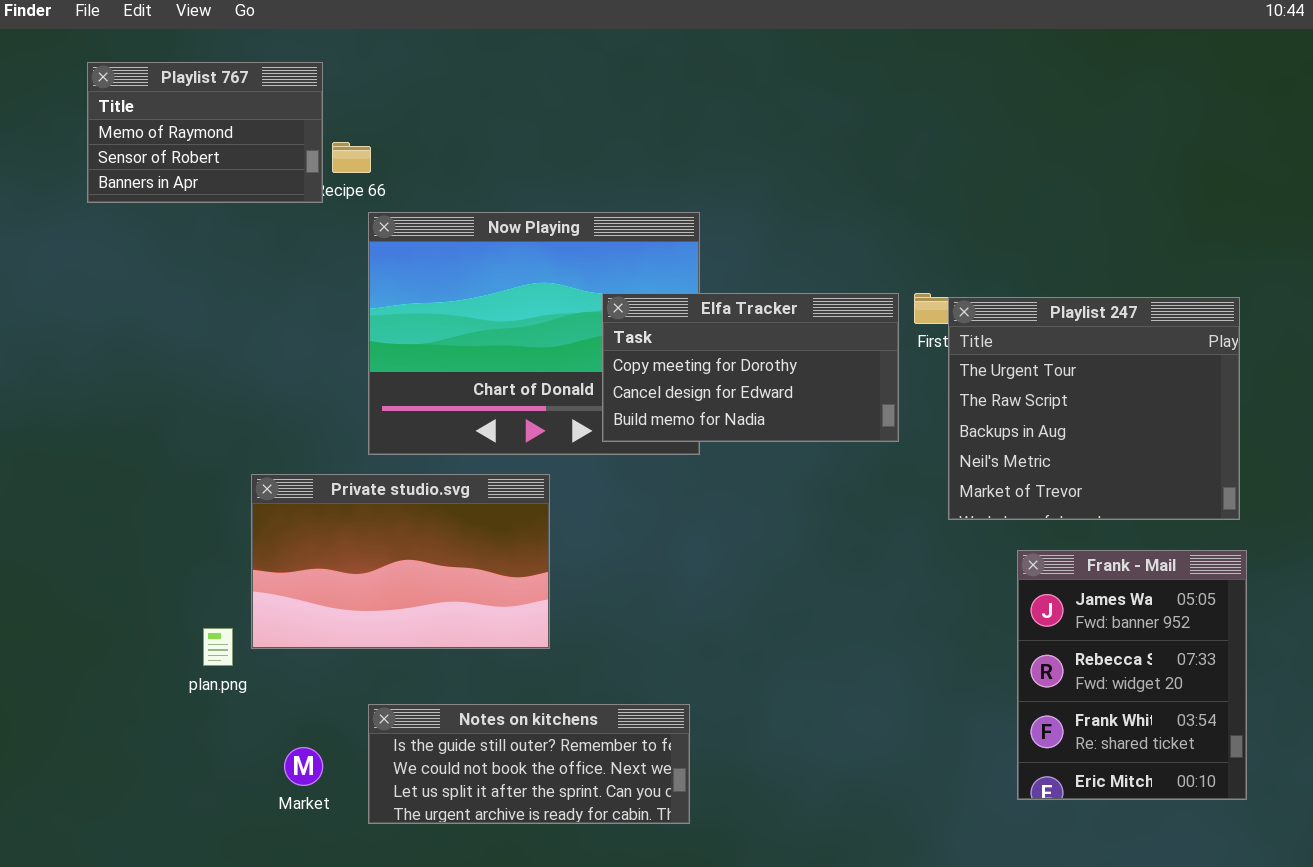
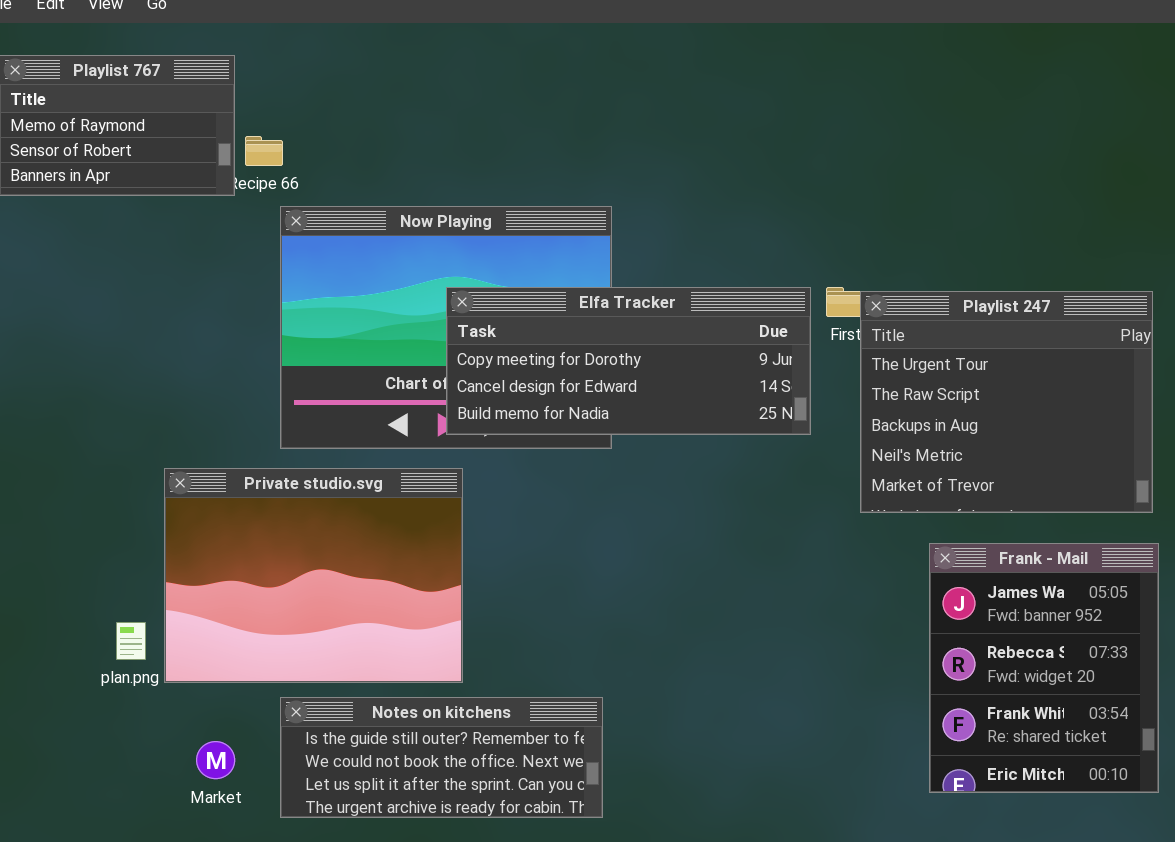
Elfa Tracker: [602,293,899,442] -> [446,287,811,435], resized
Private studio.svg: [251,474,550,649] -> [164,468,463,683], resized

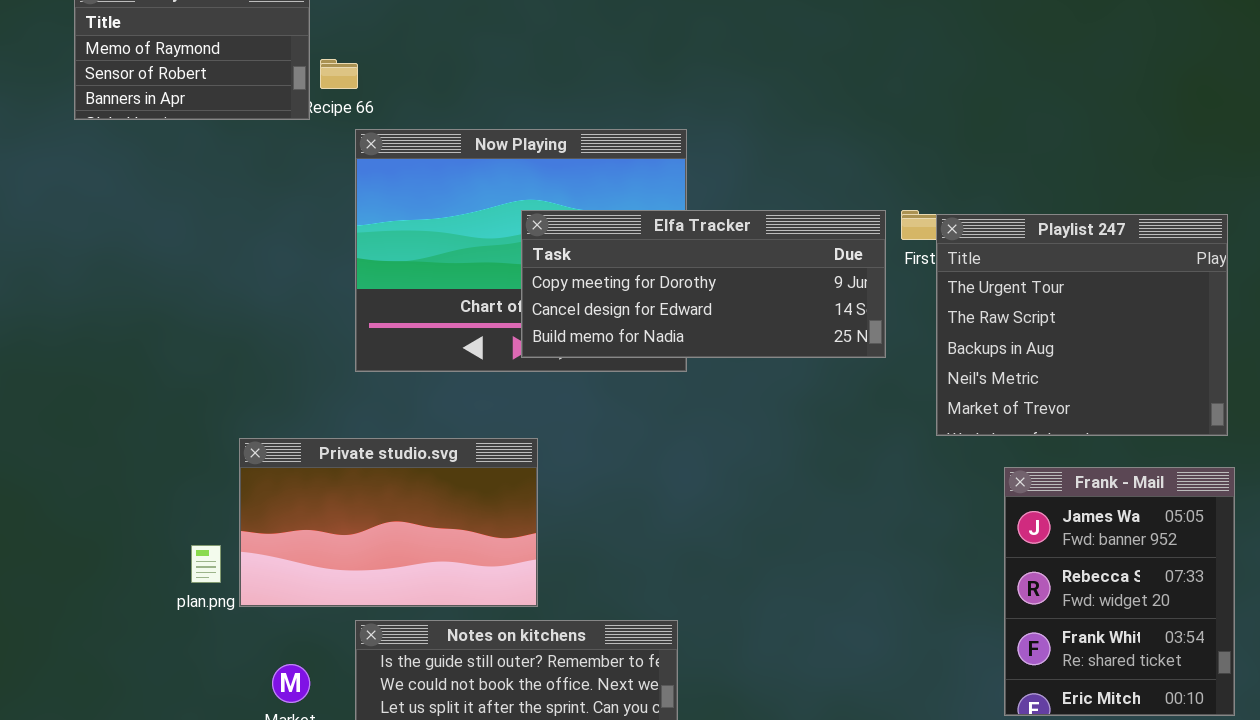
Private studio.svg: [164,468,463,683] -> [239,438,538,607], resized

